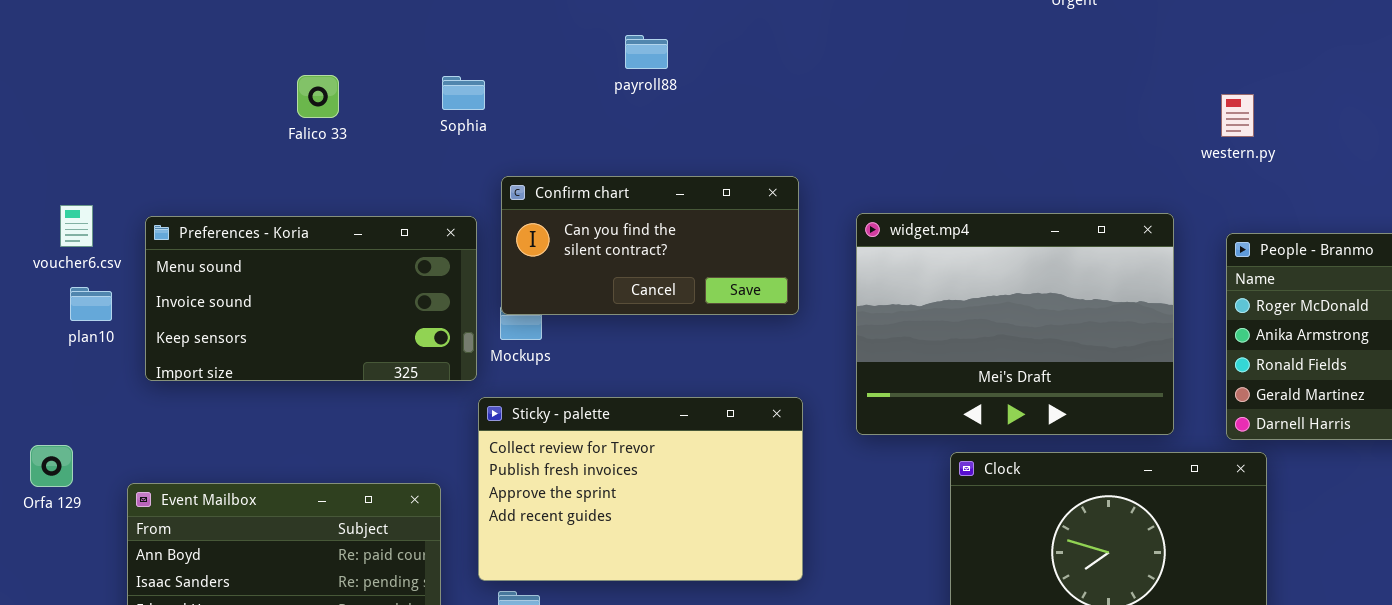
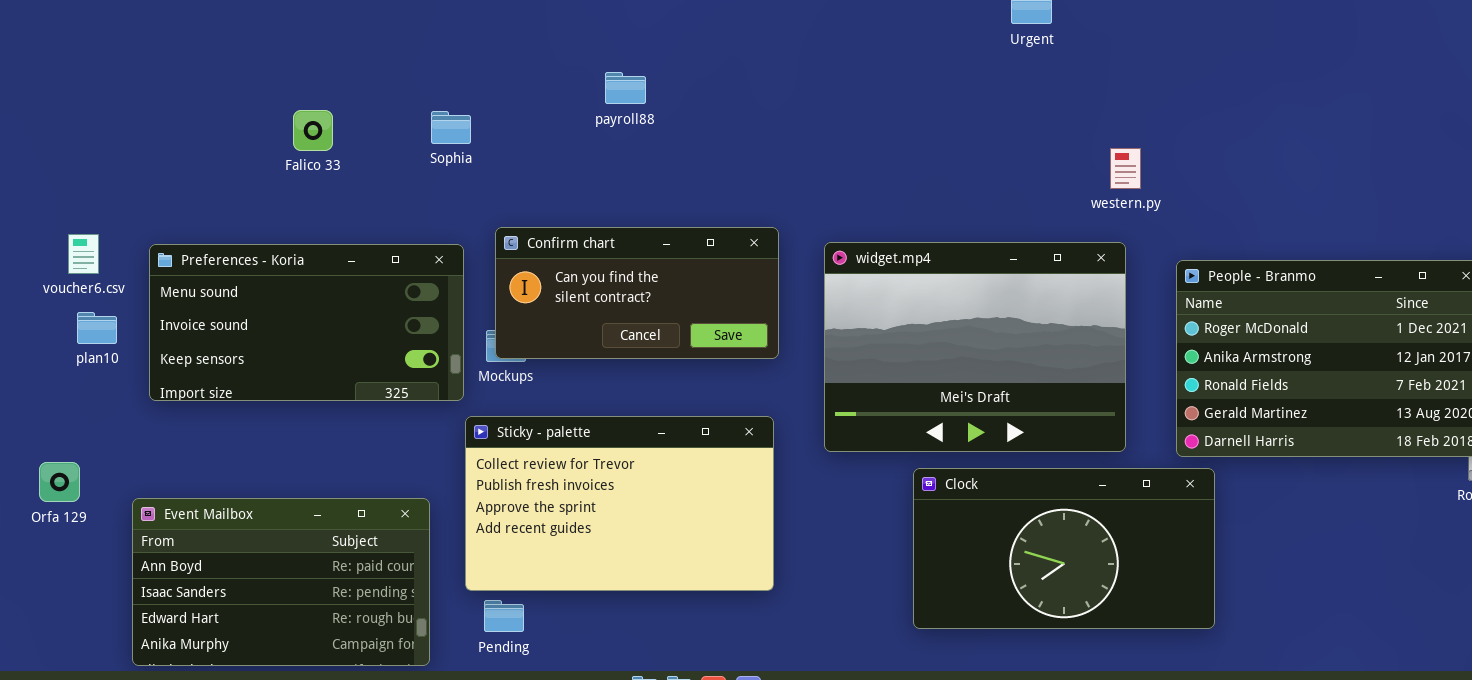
western.py: [1221,94,1254,137] -> [1110,148,1141,189], moved
Confirm chart: [501,176,799,315] -> [495,227,779,359], moved

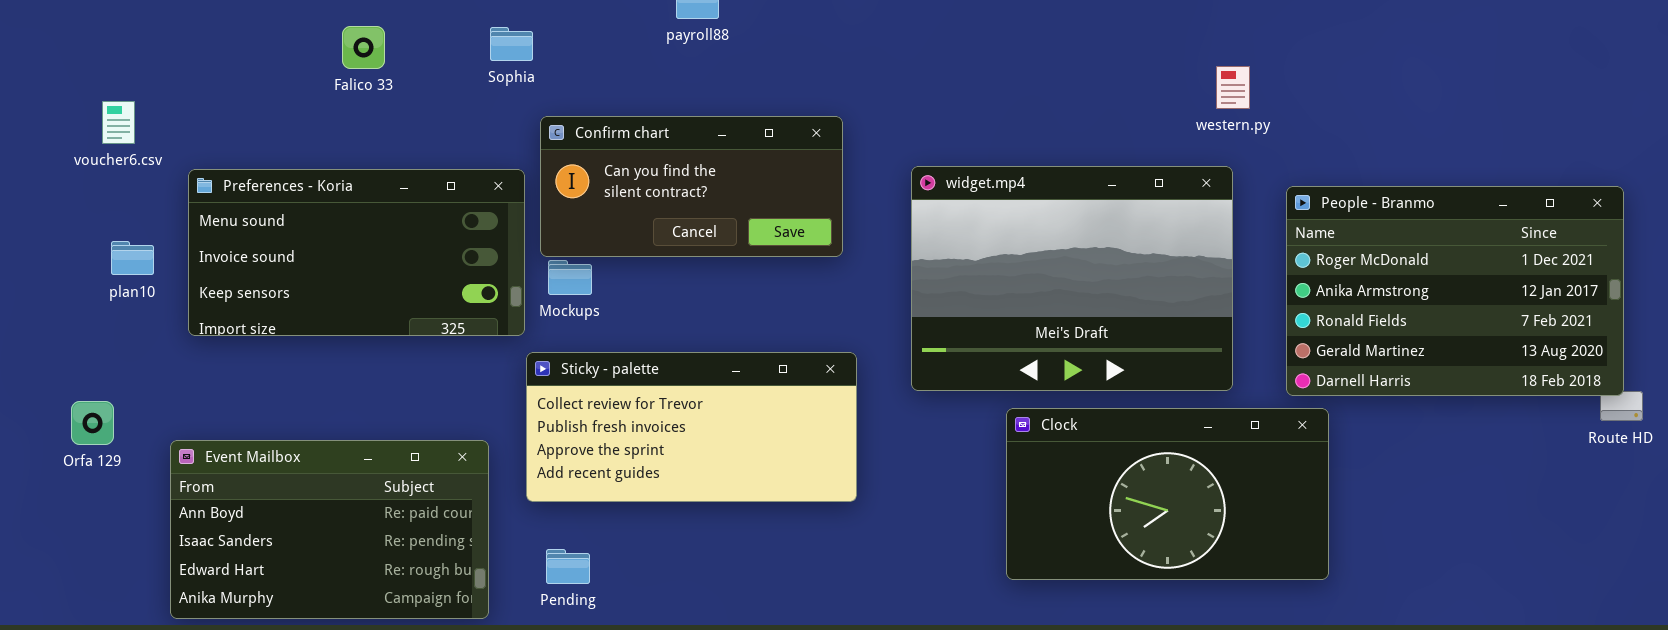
Confirm chart: [495,227,779,359] -> [540,116,843,257], moved
voucher6.csv: [68,234,99,274] -> [102,101,135,144], moved
Sticky - palette: [465,416,774,591] -> [526,352,857,502], resized

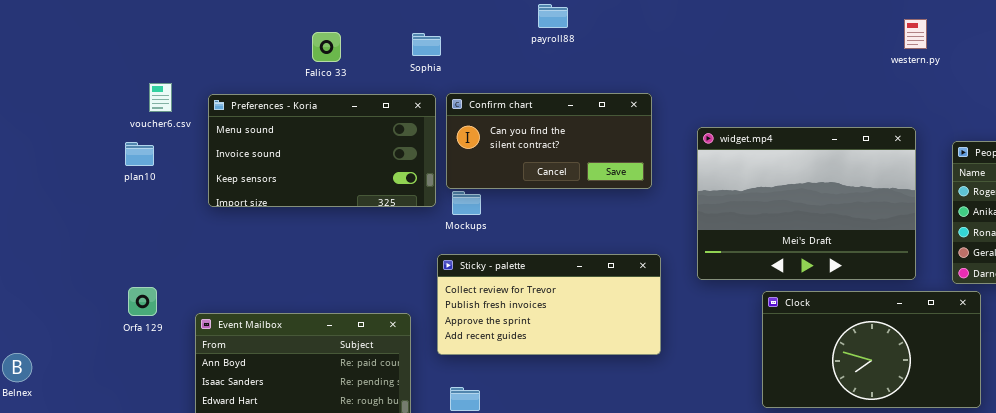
western.py: [1216,66,1250,109] -> [904,19,927,49], moved
Preferences - Koria: [188,169,525,336] -> [208,94,436,207], moved
plan10: [111,241,154,275] -> [125,142,154,166], moved

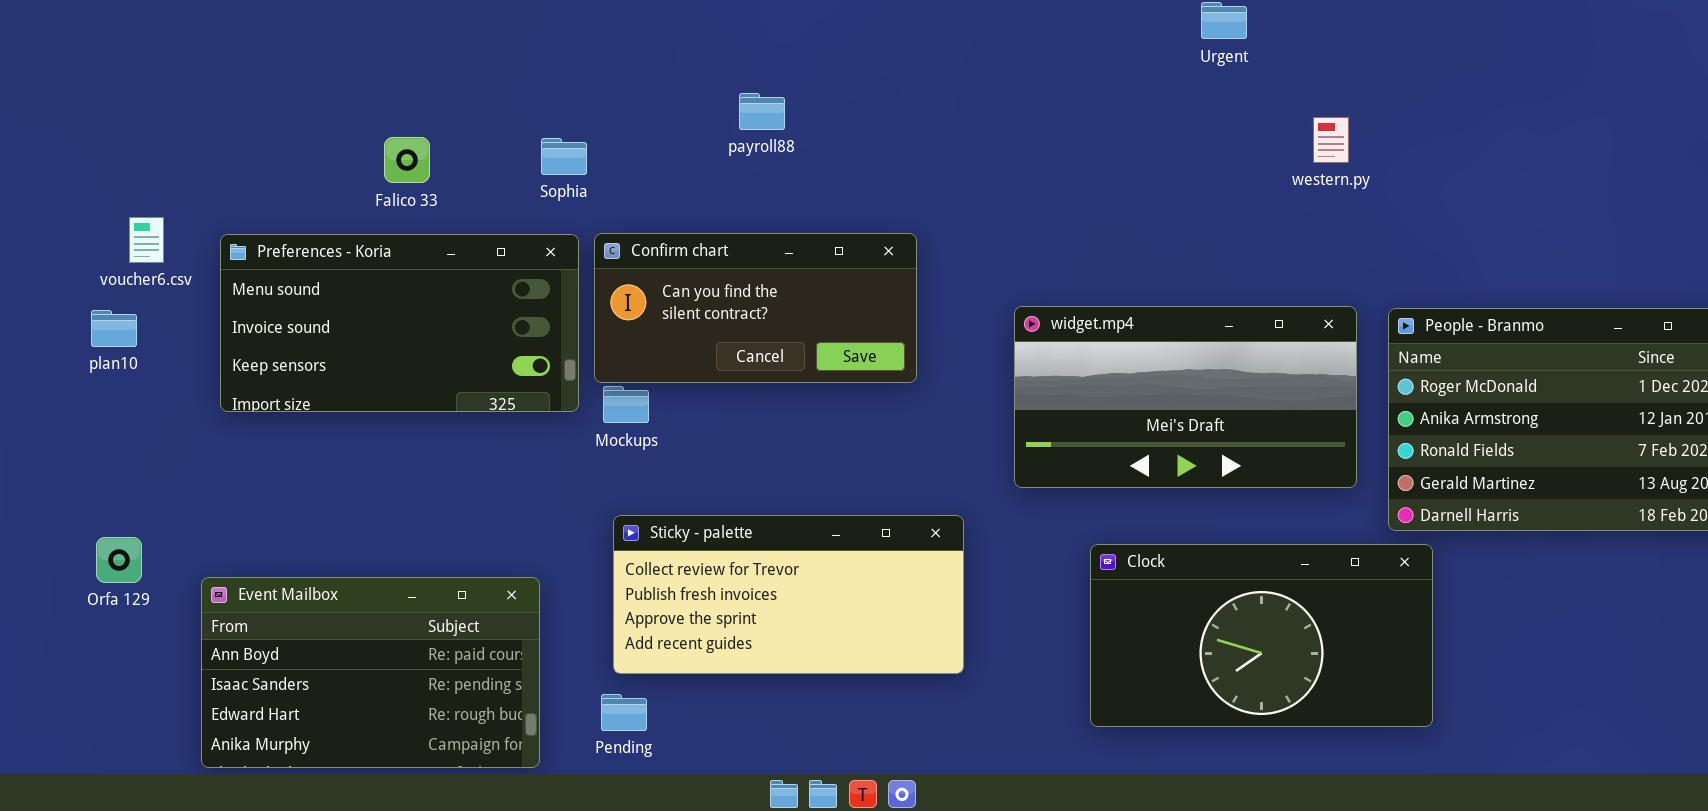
widget.mp4: [697,127,916,280] -> [1014,306,1357,488], moved, resized
Sticky - palette: [437,254,661,355] -> [613,515,964,674], moved

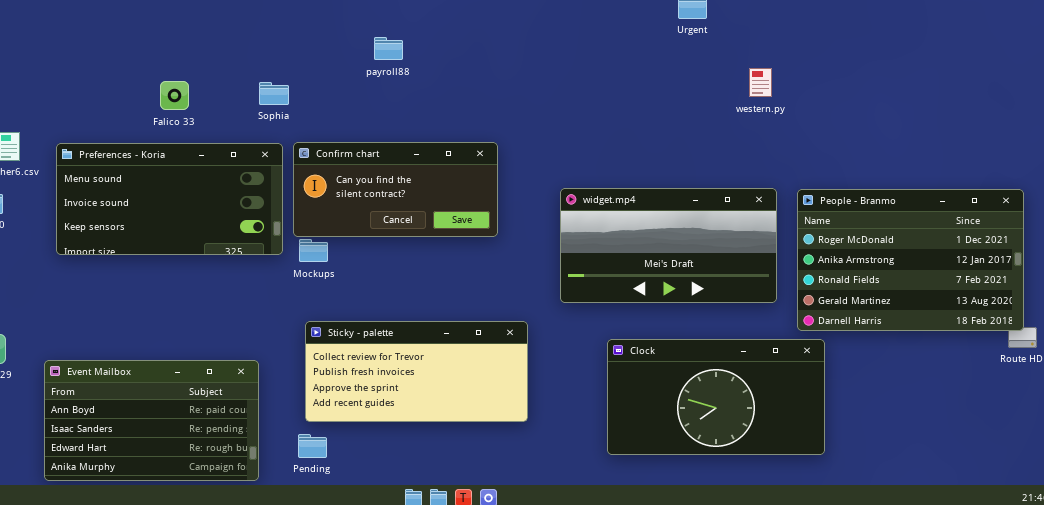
payroll88: [739,93,785,130] -> [374,37,403,60], moved

